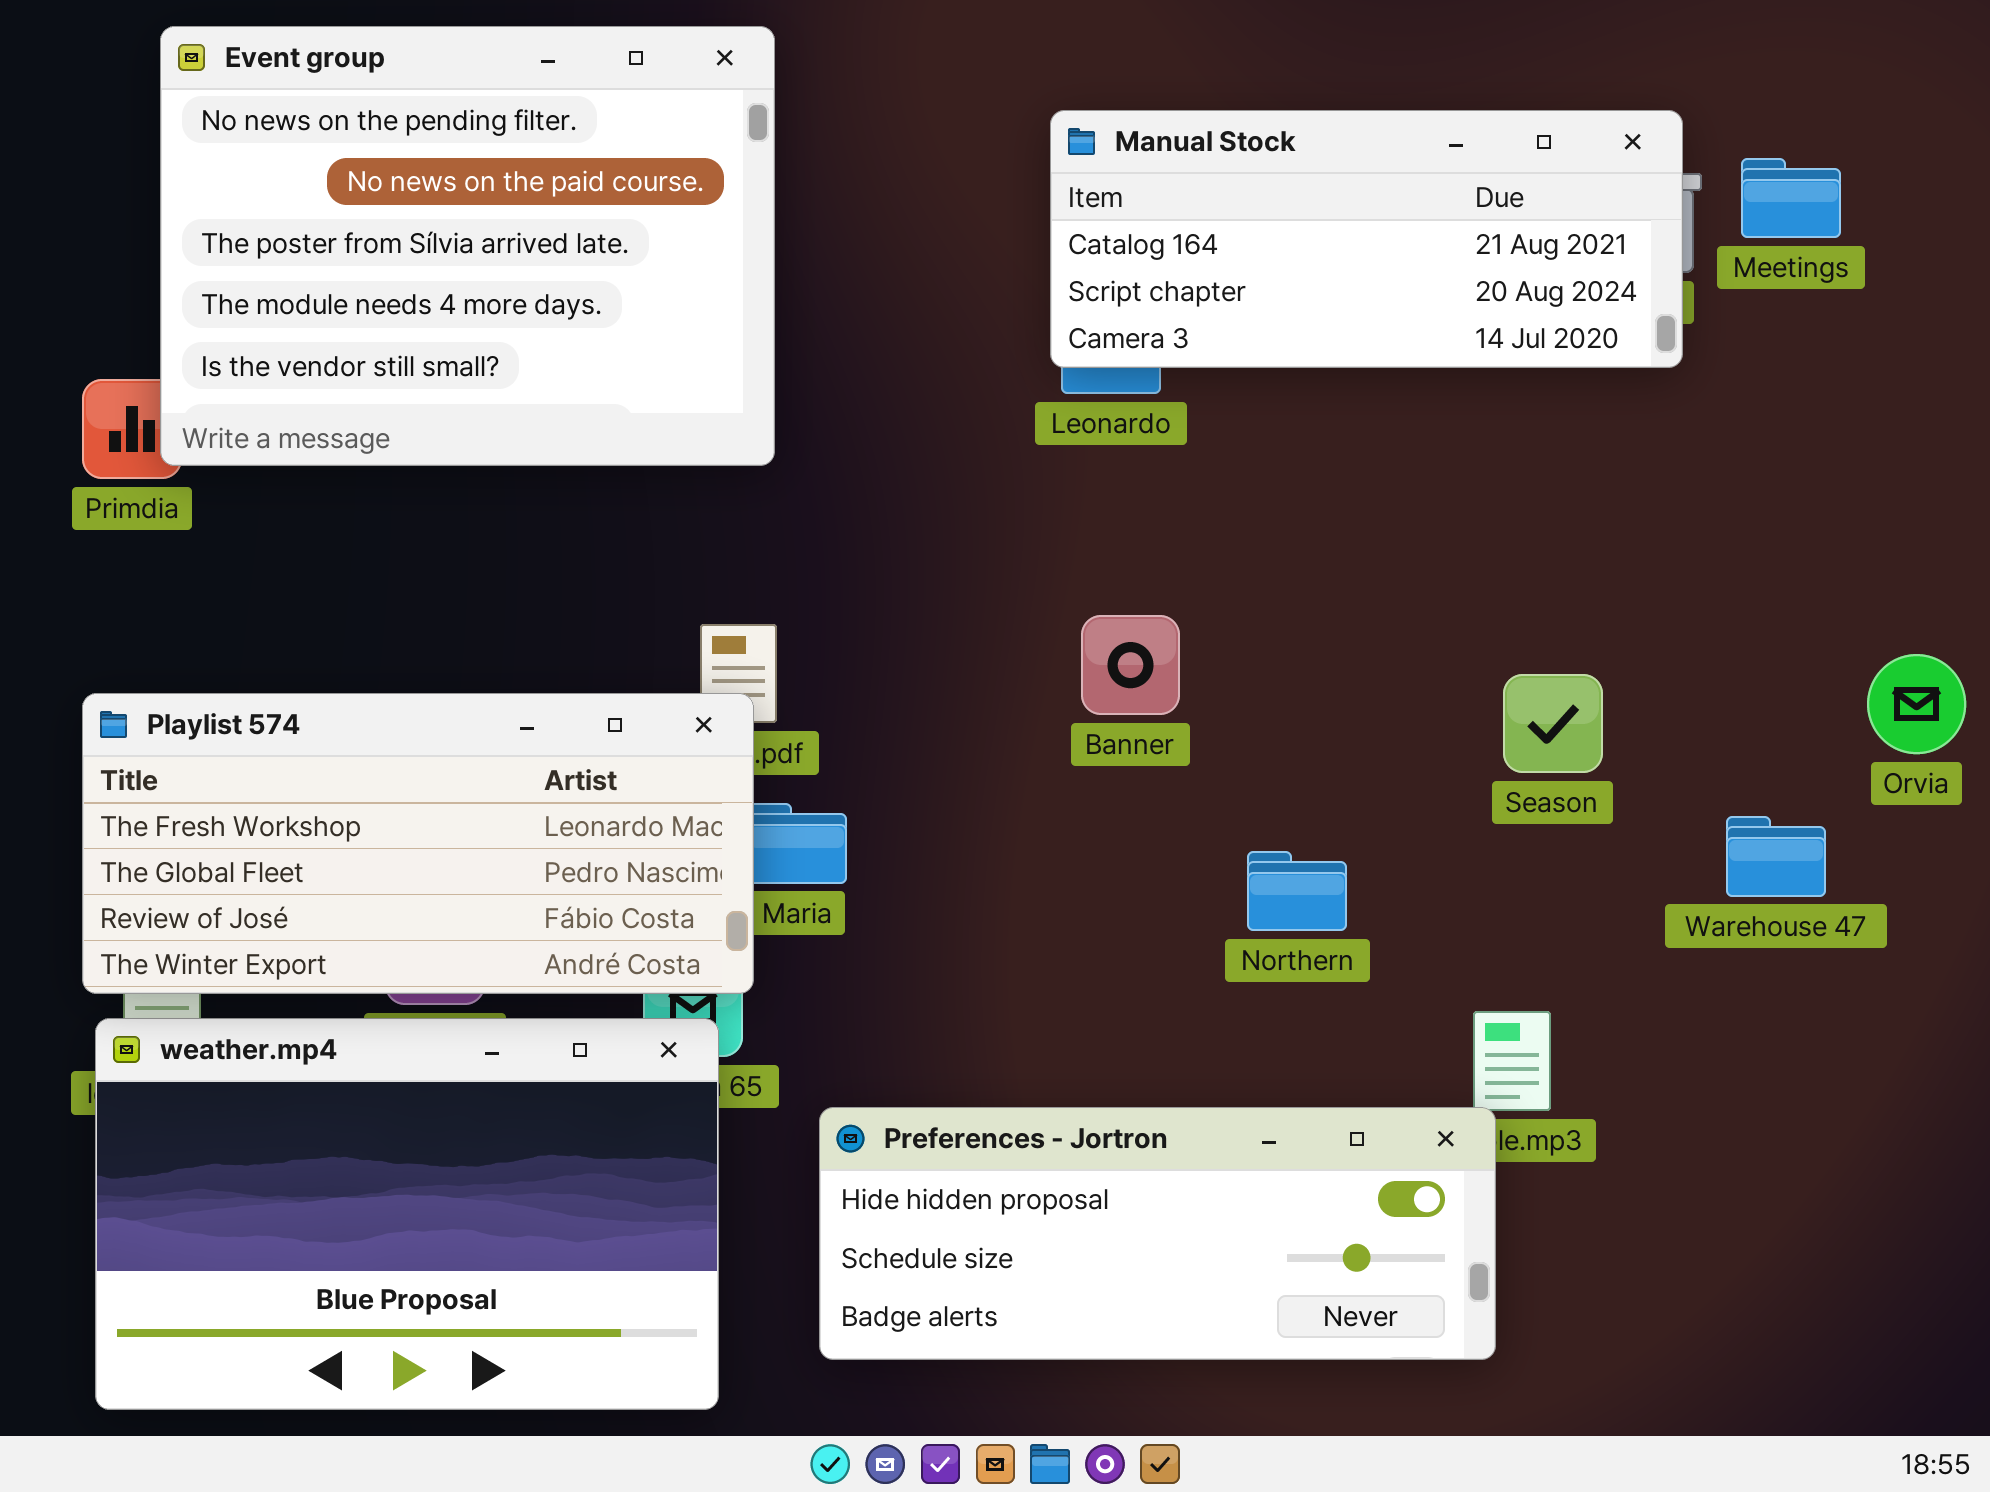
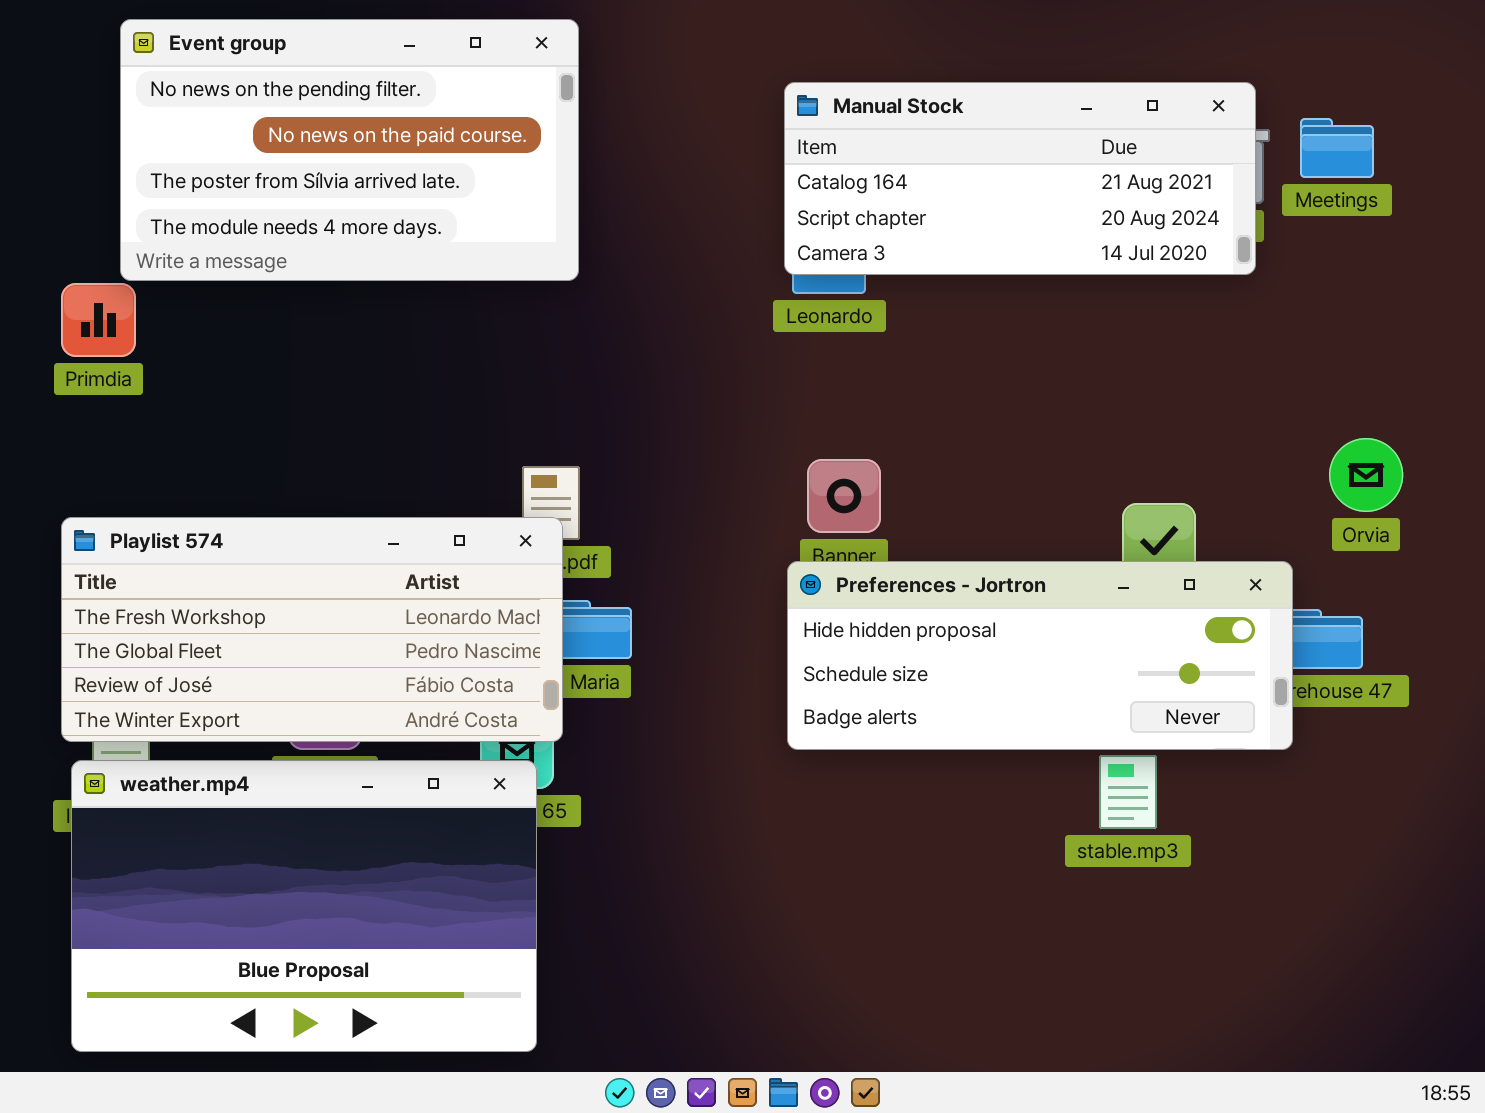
Event group: [160,26,775,466] -> [120,19,579,281], resized
Orvia: [1867,654,1966,754] -> [1329,438,1403,512], moved
Preferences - Jortron: [819,1107,1496,1360] -> [787,561,1293,750], moved

